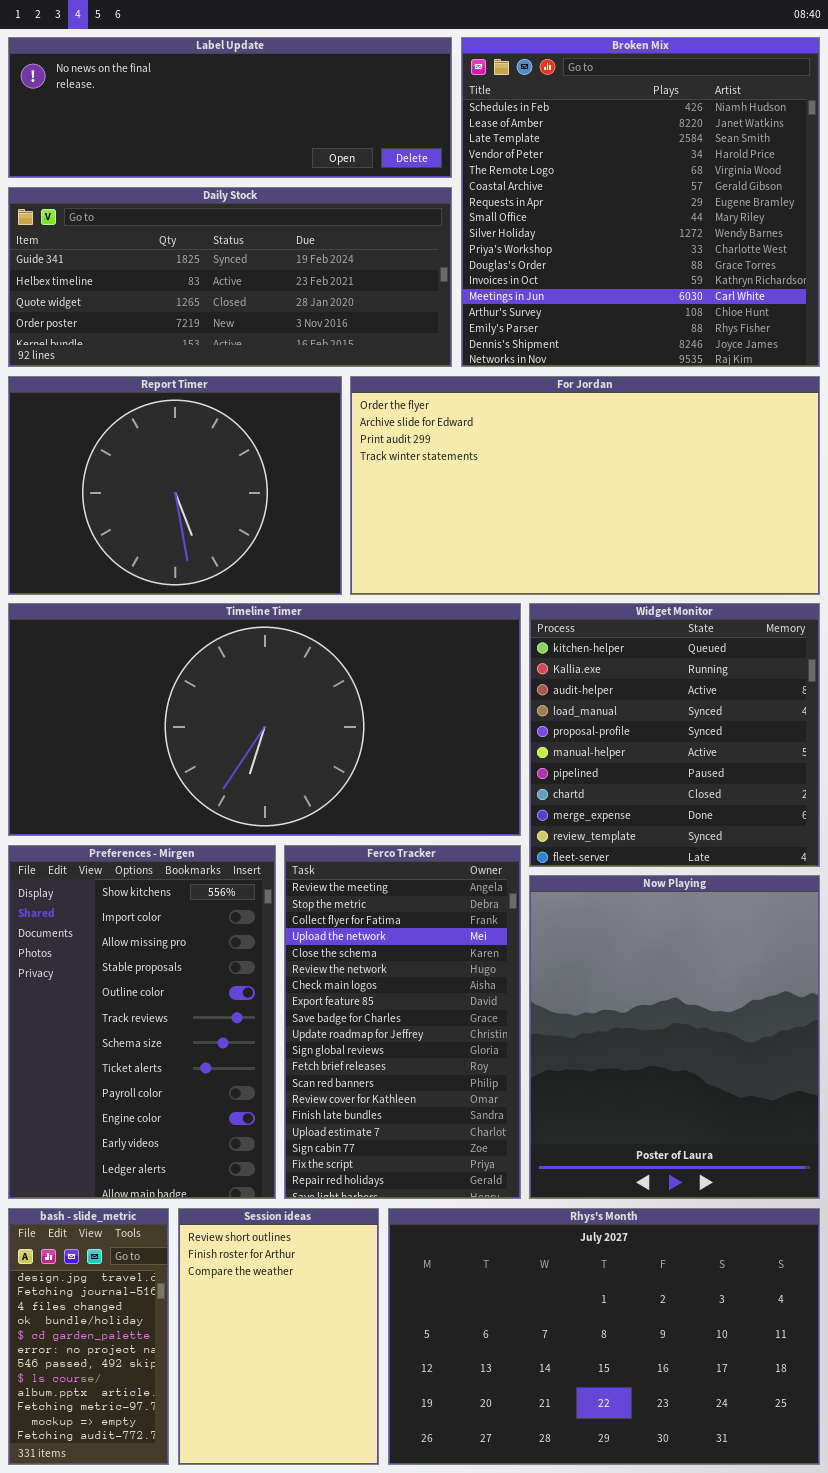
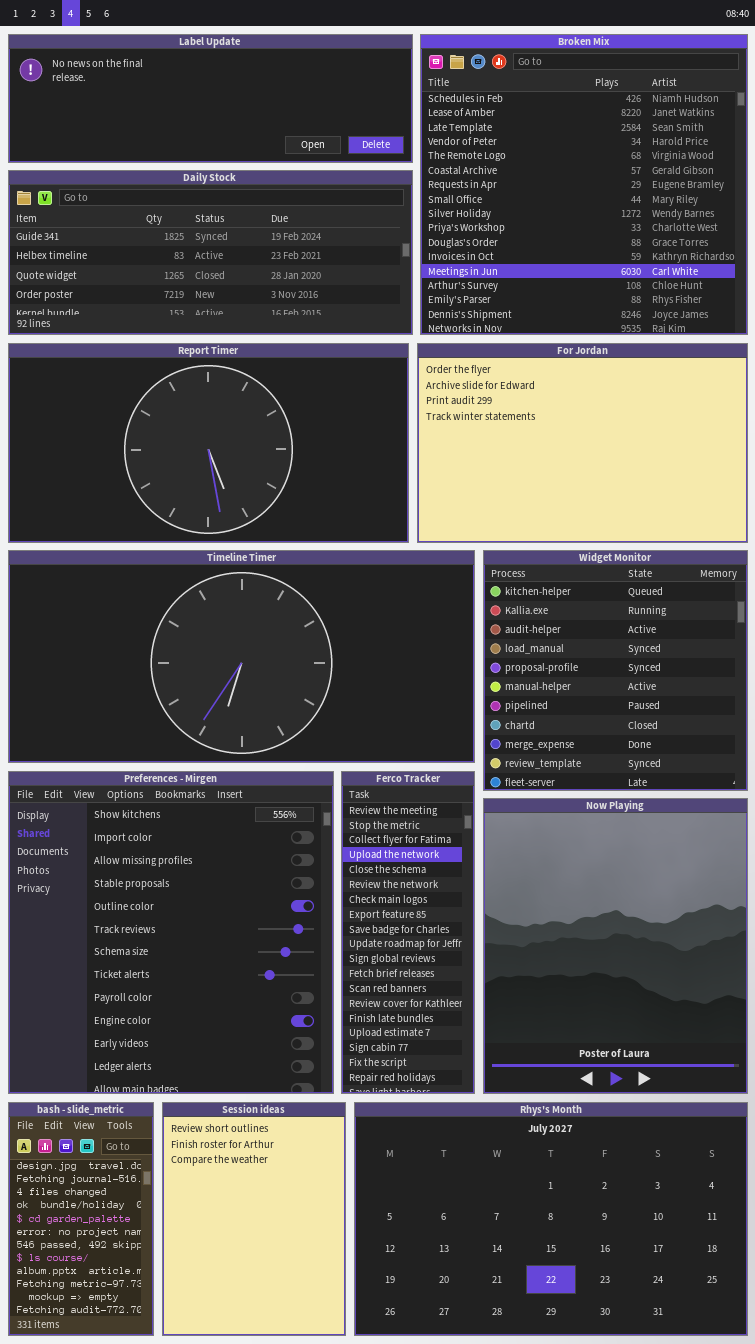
Report Timer: [8,376,342,595] -> [8,343,409,543], resized
For Jordan: [350,376,820,595] -> [417,343,748,543], resized
Preferences - Mirgen: [8,845,276,1199] -> [8,771,334,1094], resized
Ferco Tracker: [284,845,521,1199] -> [341,771,475,1094], resized

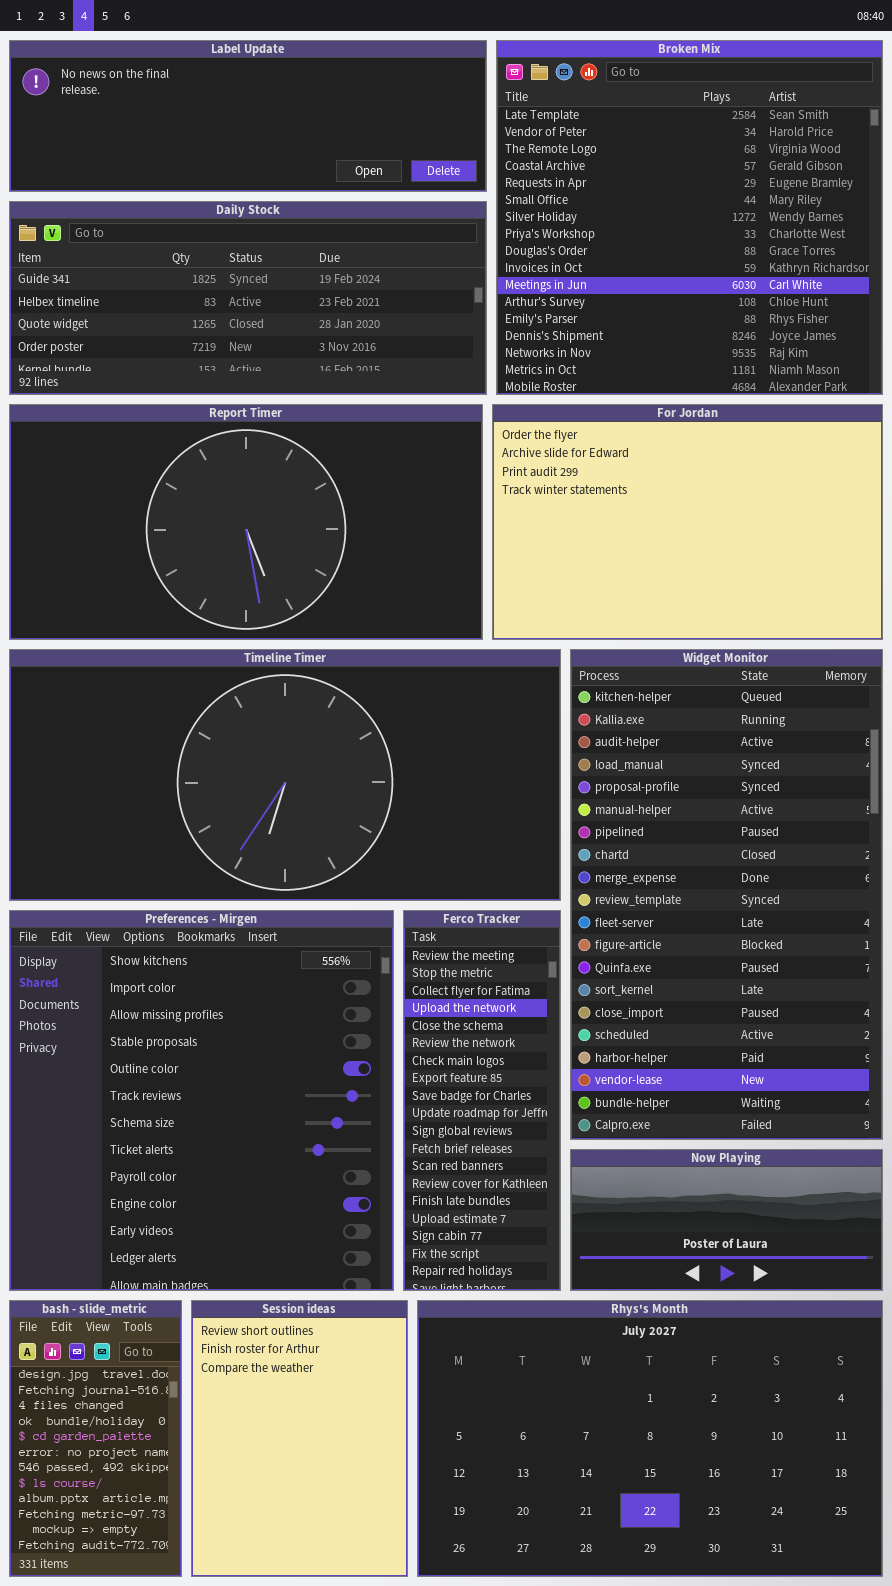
Broken Mix: [420,34,748,335] -> [496,40,883,395], scrolled down 2 rows
Widget Monitor: [483,550,748,791] -> [570,649,883,1140], resized
Now Playing: [483,798,748,1094] -> [570,1149,883,1291], resized

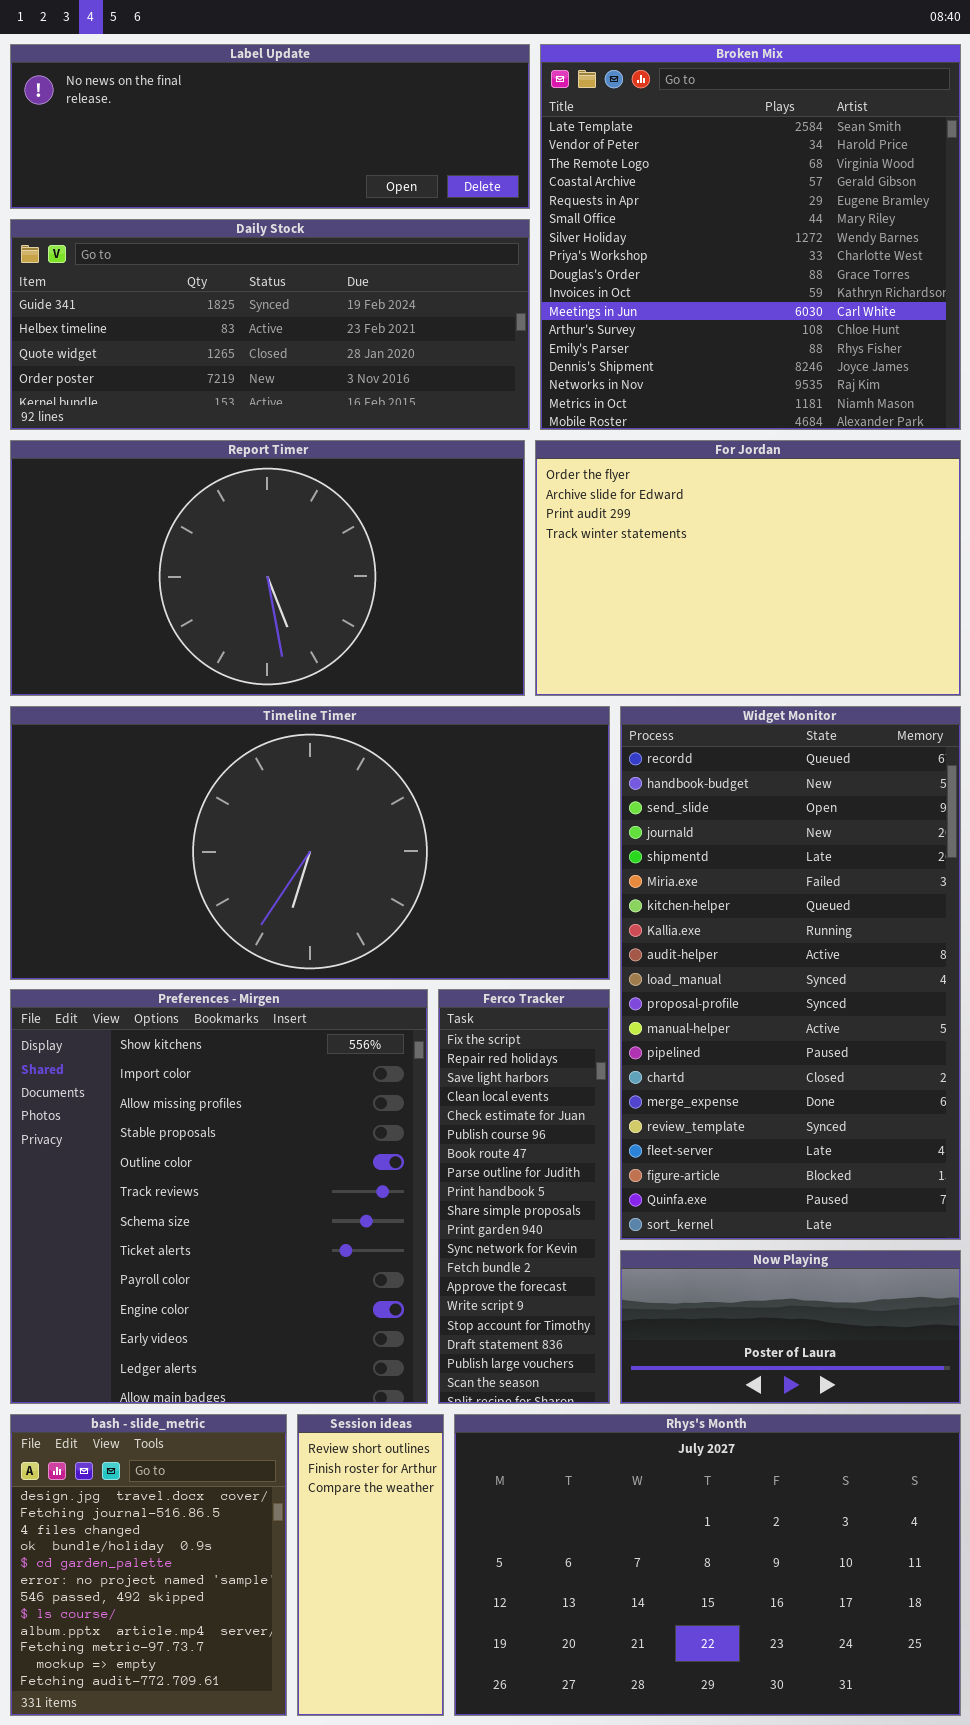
Widget Monitor: [570,649,883,1140] -> [620,706,961,1240], scrolled up 6 rows
Ferco Tracker: [403,910,561,1291] -> [438,989,610,1404], scrolled down 17 rows
bash - slide_metric: [9,1300,182,1577] -> [10,1414,287,1716], resized
Session ideas: [191,1300,408,1577] -> [297,1414,444,1716], resized

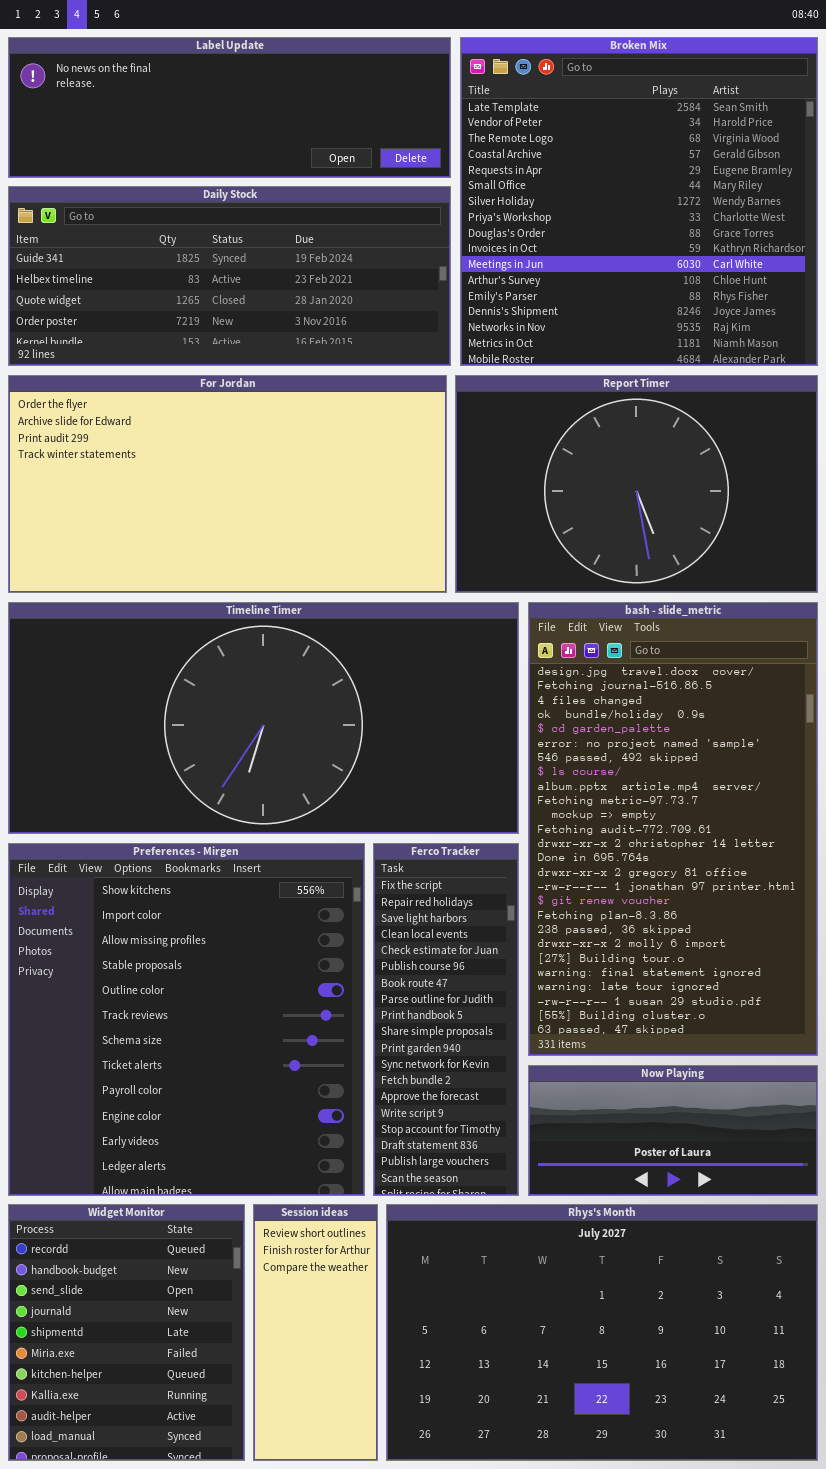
Report Timer: [10,440,525,696] -> [455,375,818,593], moved, resized
For Jordan: [535,440,961,696] -> [8,375,447,593], moved, resized
Widget Monitor: [620,706,961,1240] -> [8,1204,245,1461], moved, resized
bash - slide_metric: [10,1414,287,1716] -> [528,602,818,1056], moved, resized

